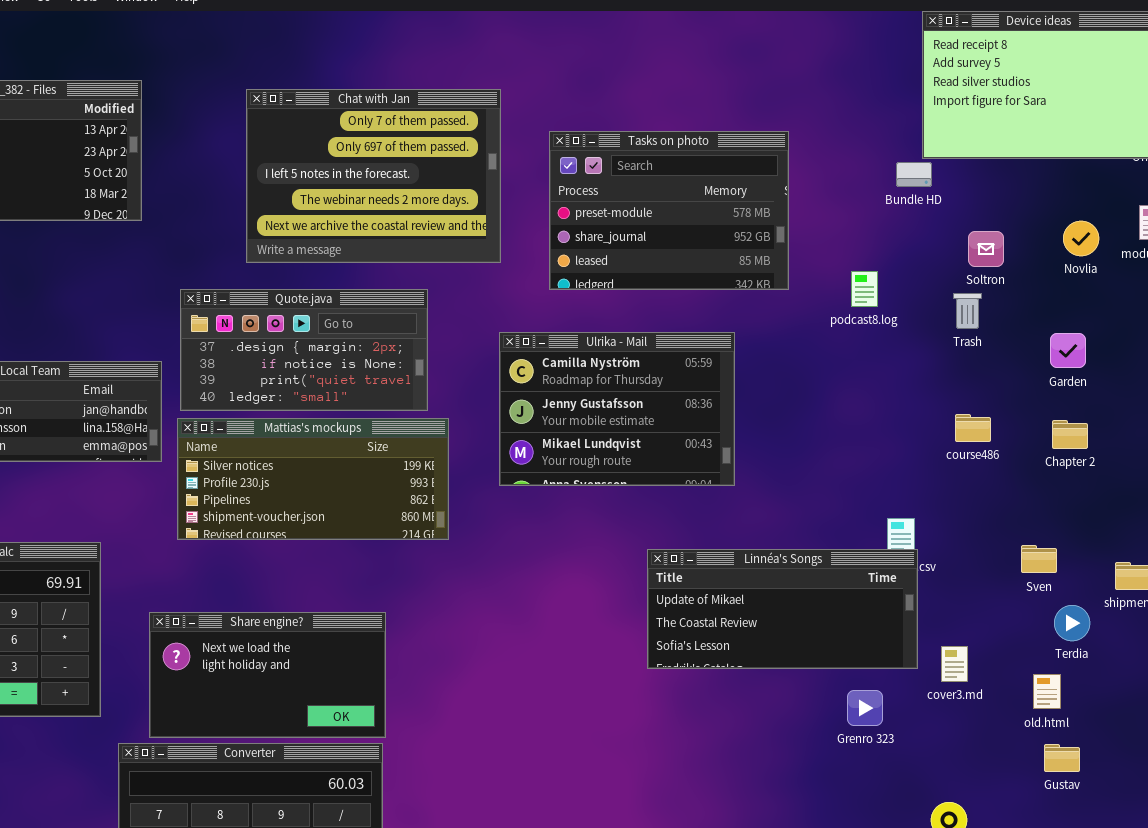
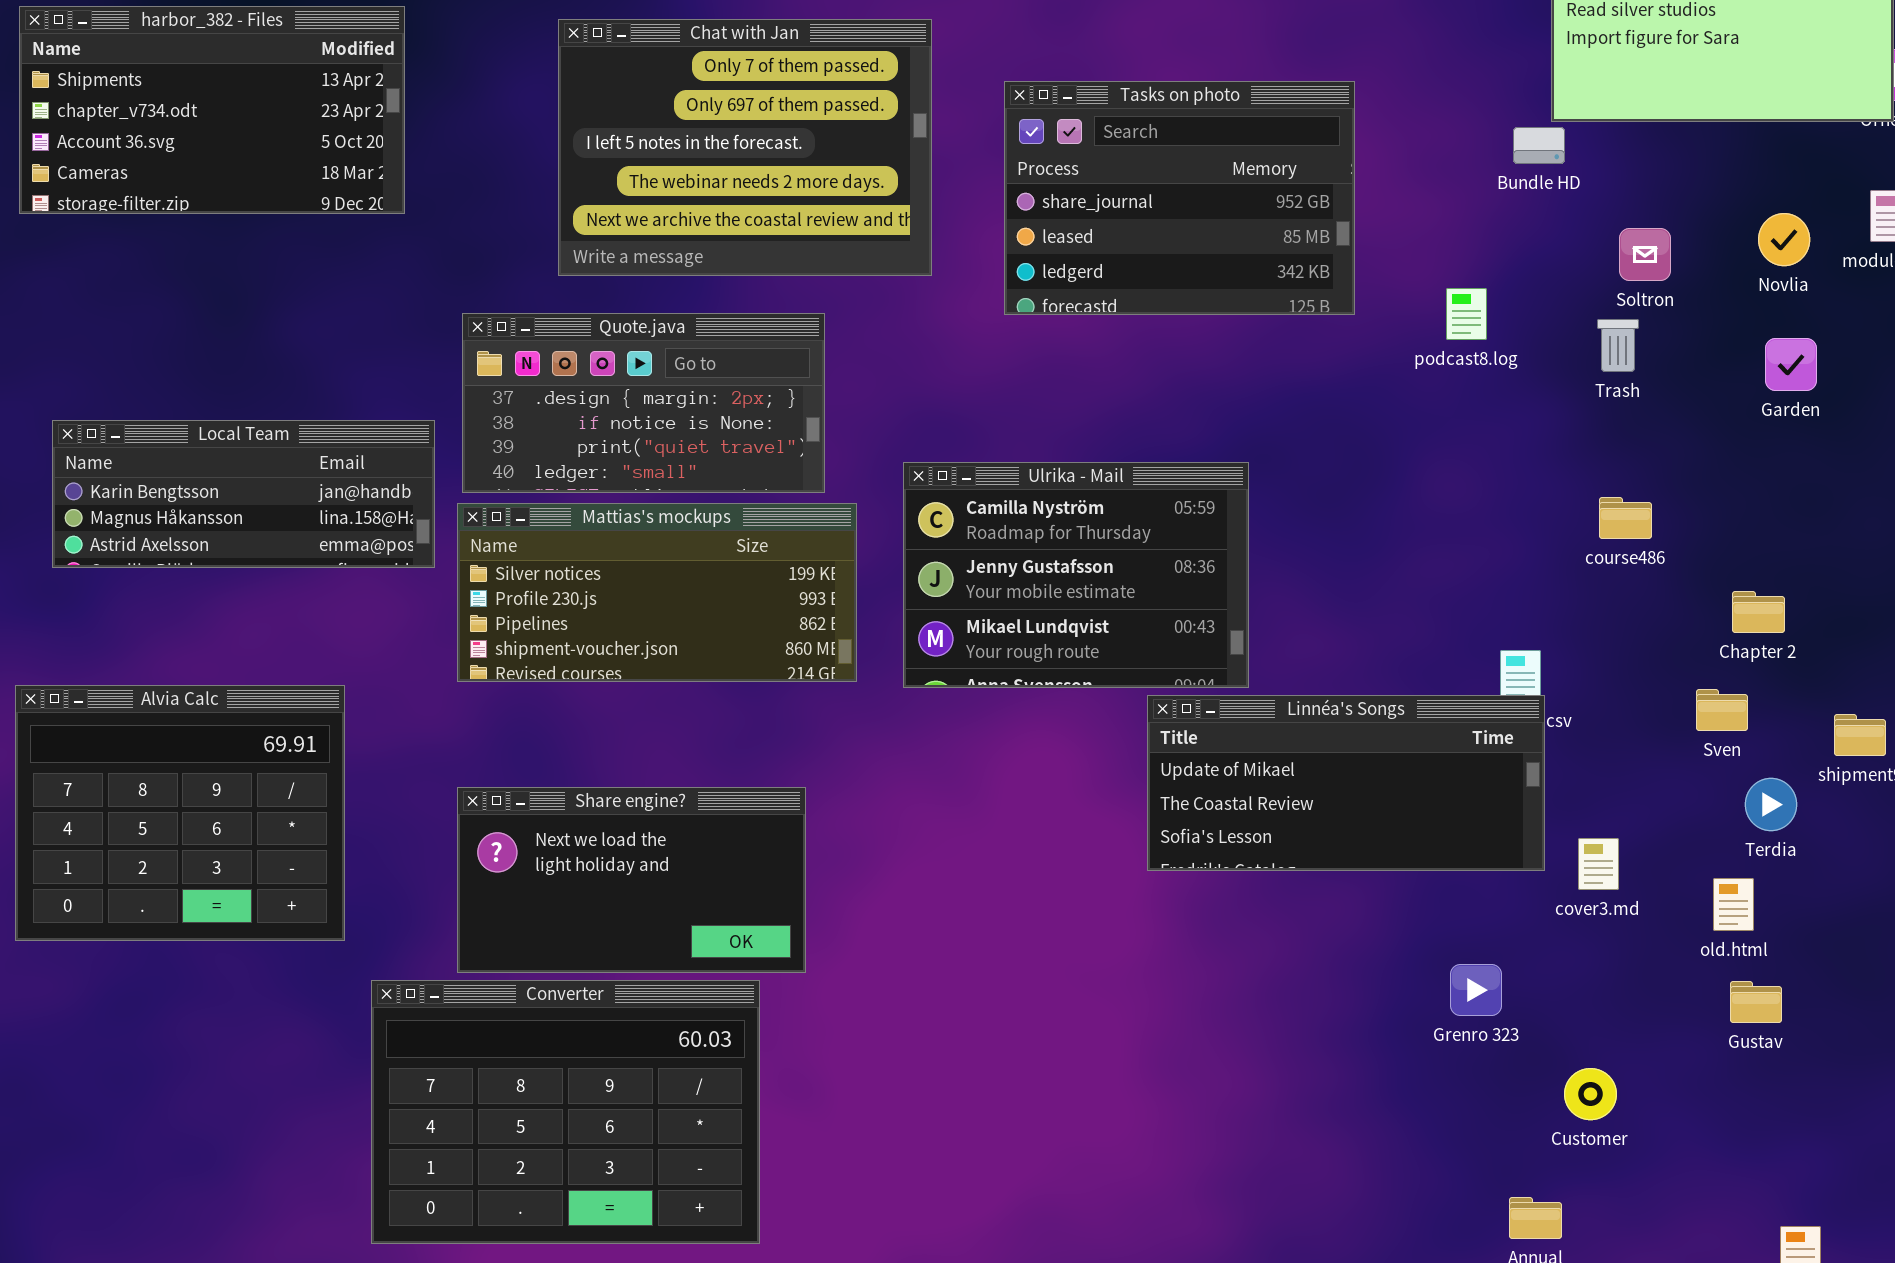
Tasks on photo: [549,131,789,290] -> [1004,81,1355,315], scrolled down 1 row
Ulrika - Mail: [499,332,735,486] -> [903,462,1249,688], moved
Garden: [1050,333,1086,368] -> [1765,338,1817,391], moved
Chapter 2: [1052,420,1088,449] -> [1732,591,1785,633], moved
Share engine?: [149,612,386,738] -> [457,787,806,973], moved
Grenro 323: [847,690,883,726] -> [1450,964,1502,1016], moved

